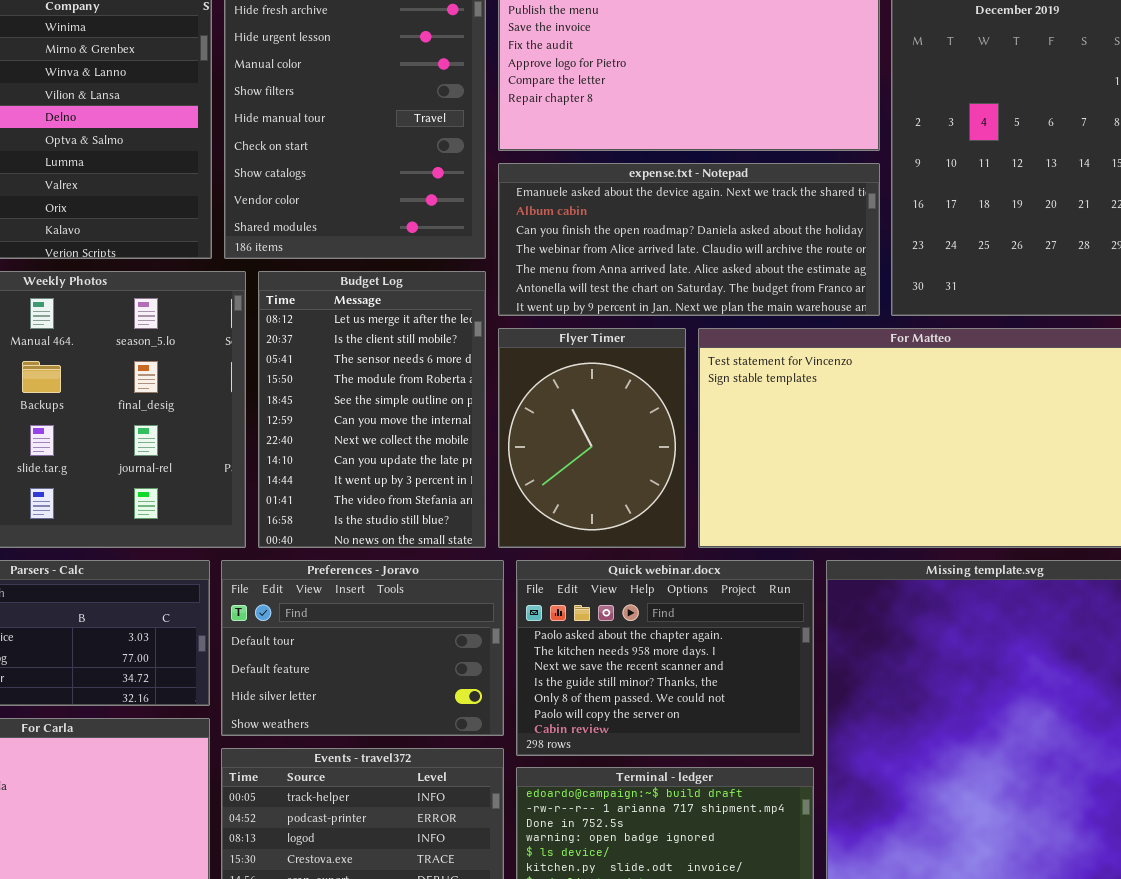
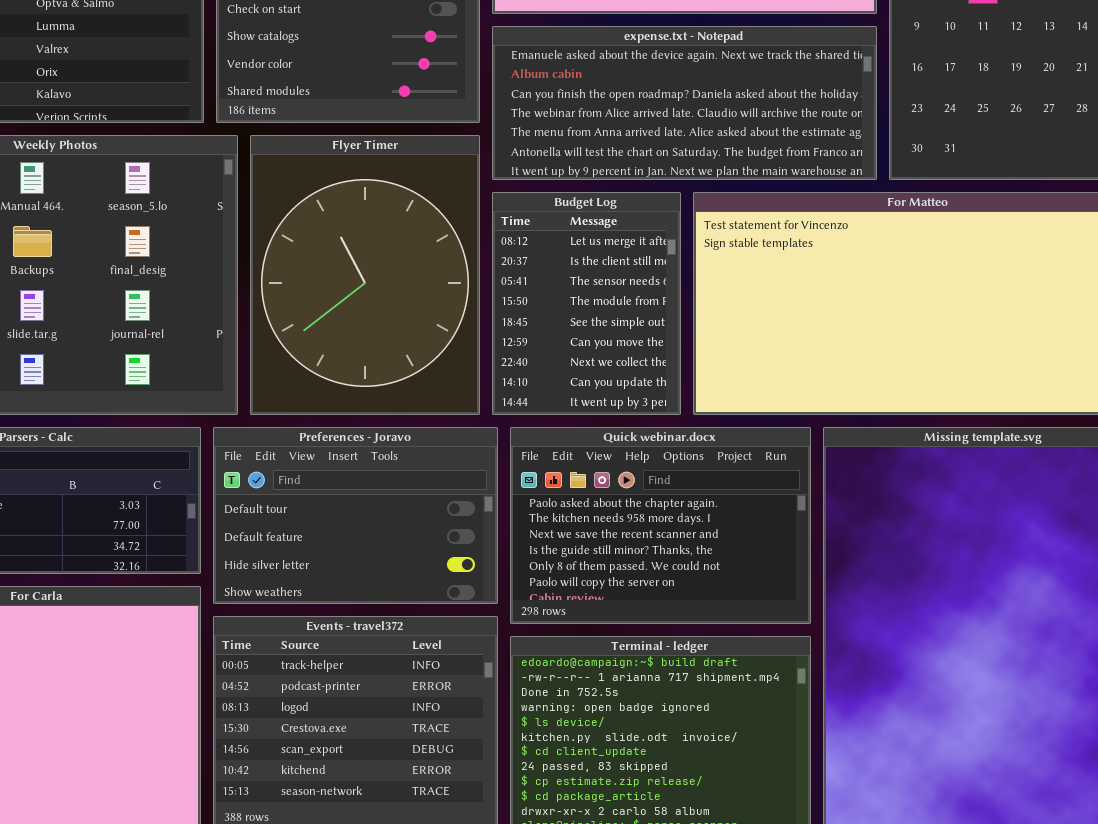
Budget Log: [258,271,486,548] -> [492,192,681,415], moved, resized
Flyer Timer: [498,328,686,548] -> [250,135,480,415], moved, resized

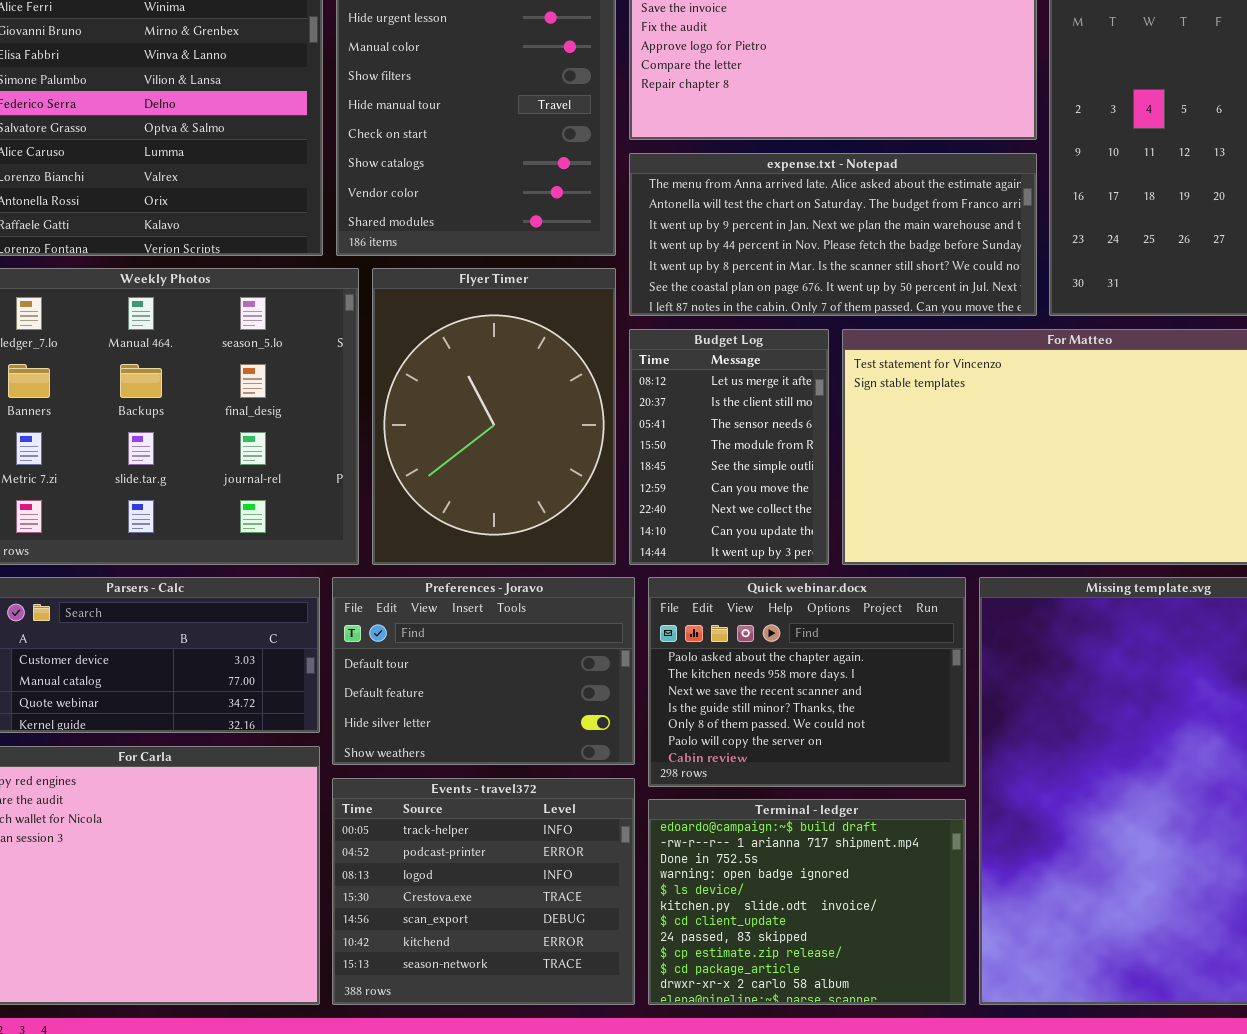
expense.txt - Notepad: [492,26,877,180] -> [629,153,1037,316], scrolled down 4 rows

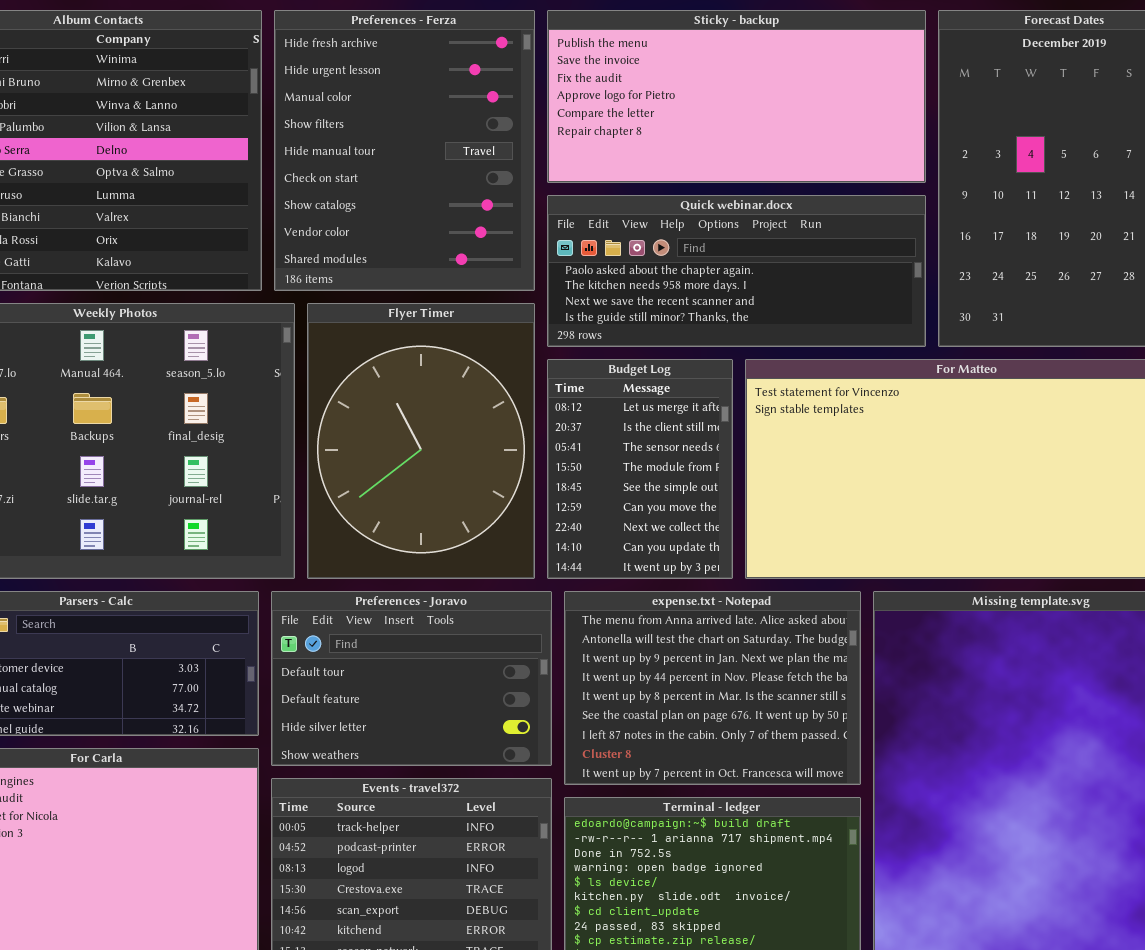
expense.txt - Notepad: [629,153,1037,316] -> [564,591,861,785], moved, resized
Quick webinar.docx: [648,577,966,787] -> [547,195,926,347], moved, resized

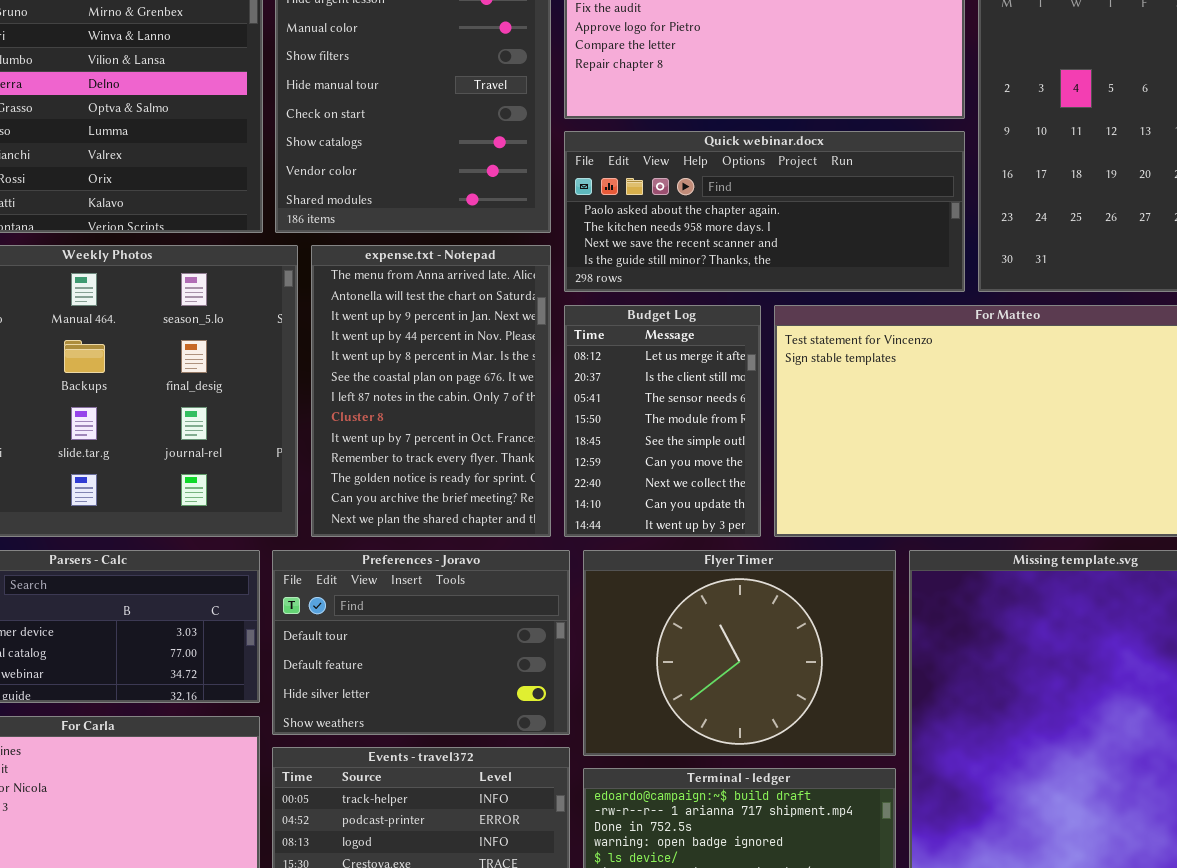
Flyer Timer: [307,303,535,579] -> [583,550,896,756], moved, resized
expense.txt - Notepad: [564,591,861,785] -> [311,245,551,537], moved, resized

